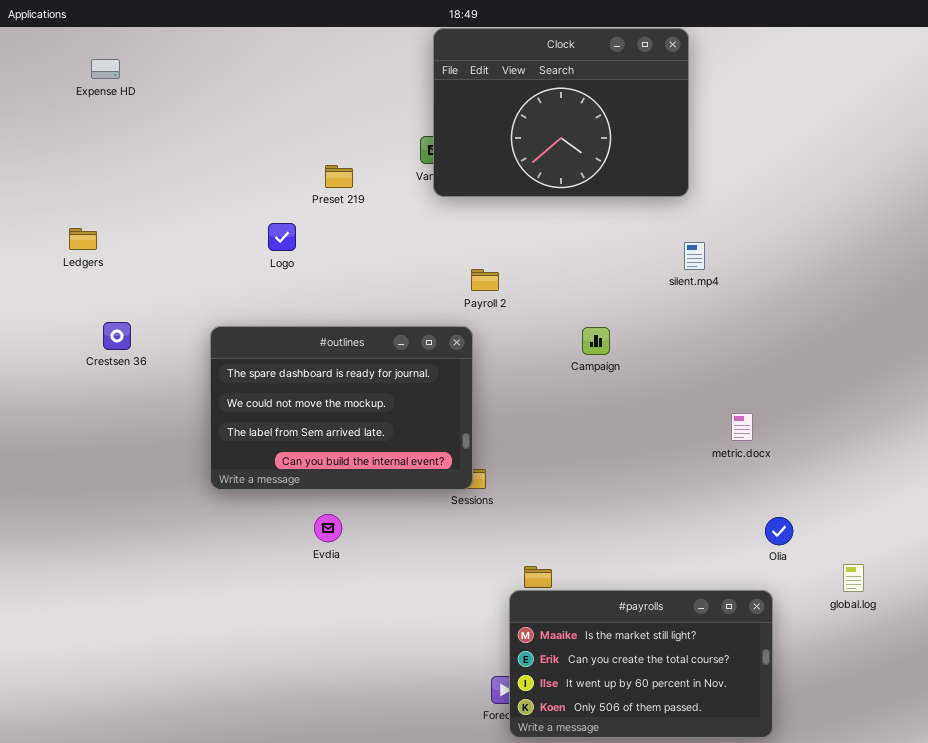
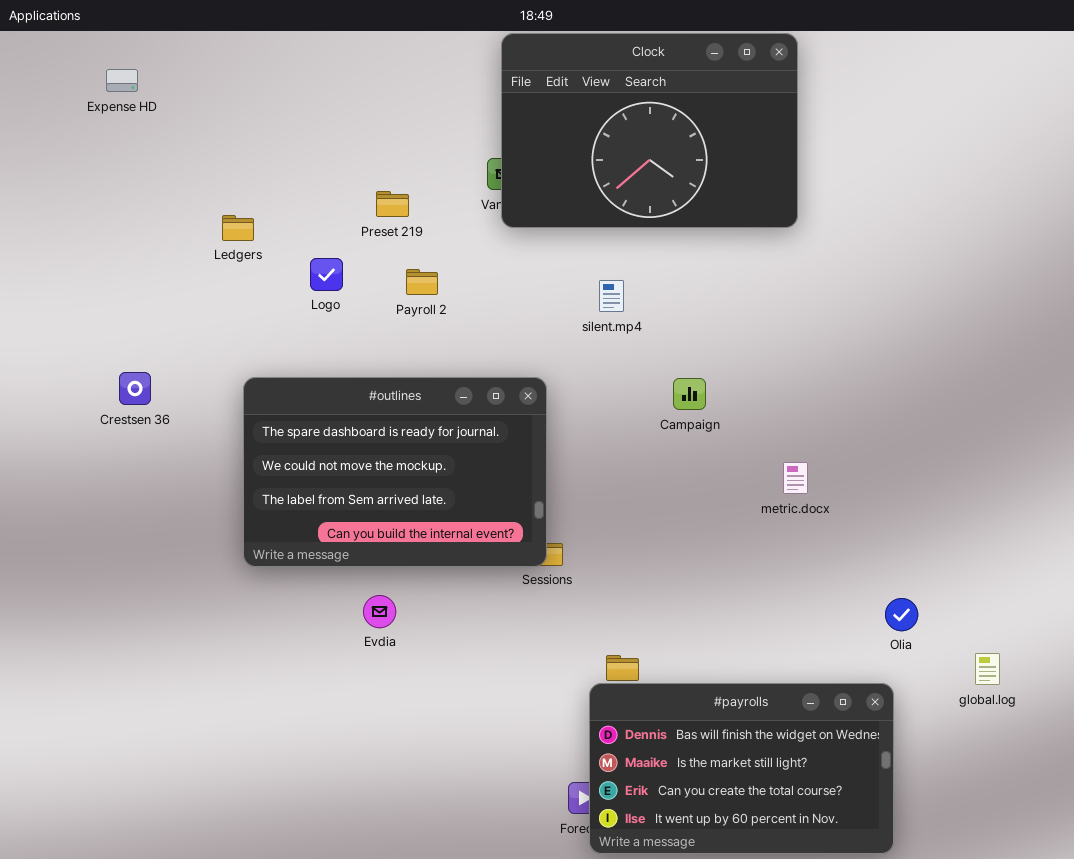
Ledgers: [69,228,97,250] -> [222,215,254,241], moved
silent.mp4: [684,242,705,270] -> [599,280,624,312], moved
Payroll 2: [471,269,499,291] -> [406,269,438,295], moved
metric.docx: [731,413,753,441] -> [783,462,808,494], moved
#payrolls: [509,590,773,738] -> [589,683,894,854], scrolled up 1 row

